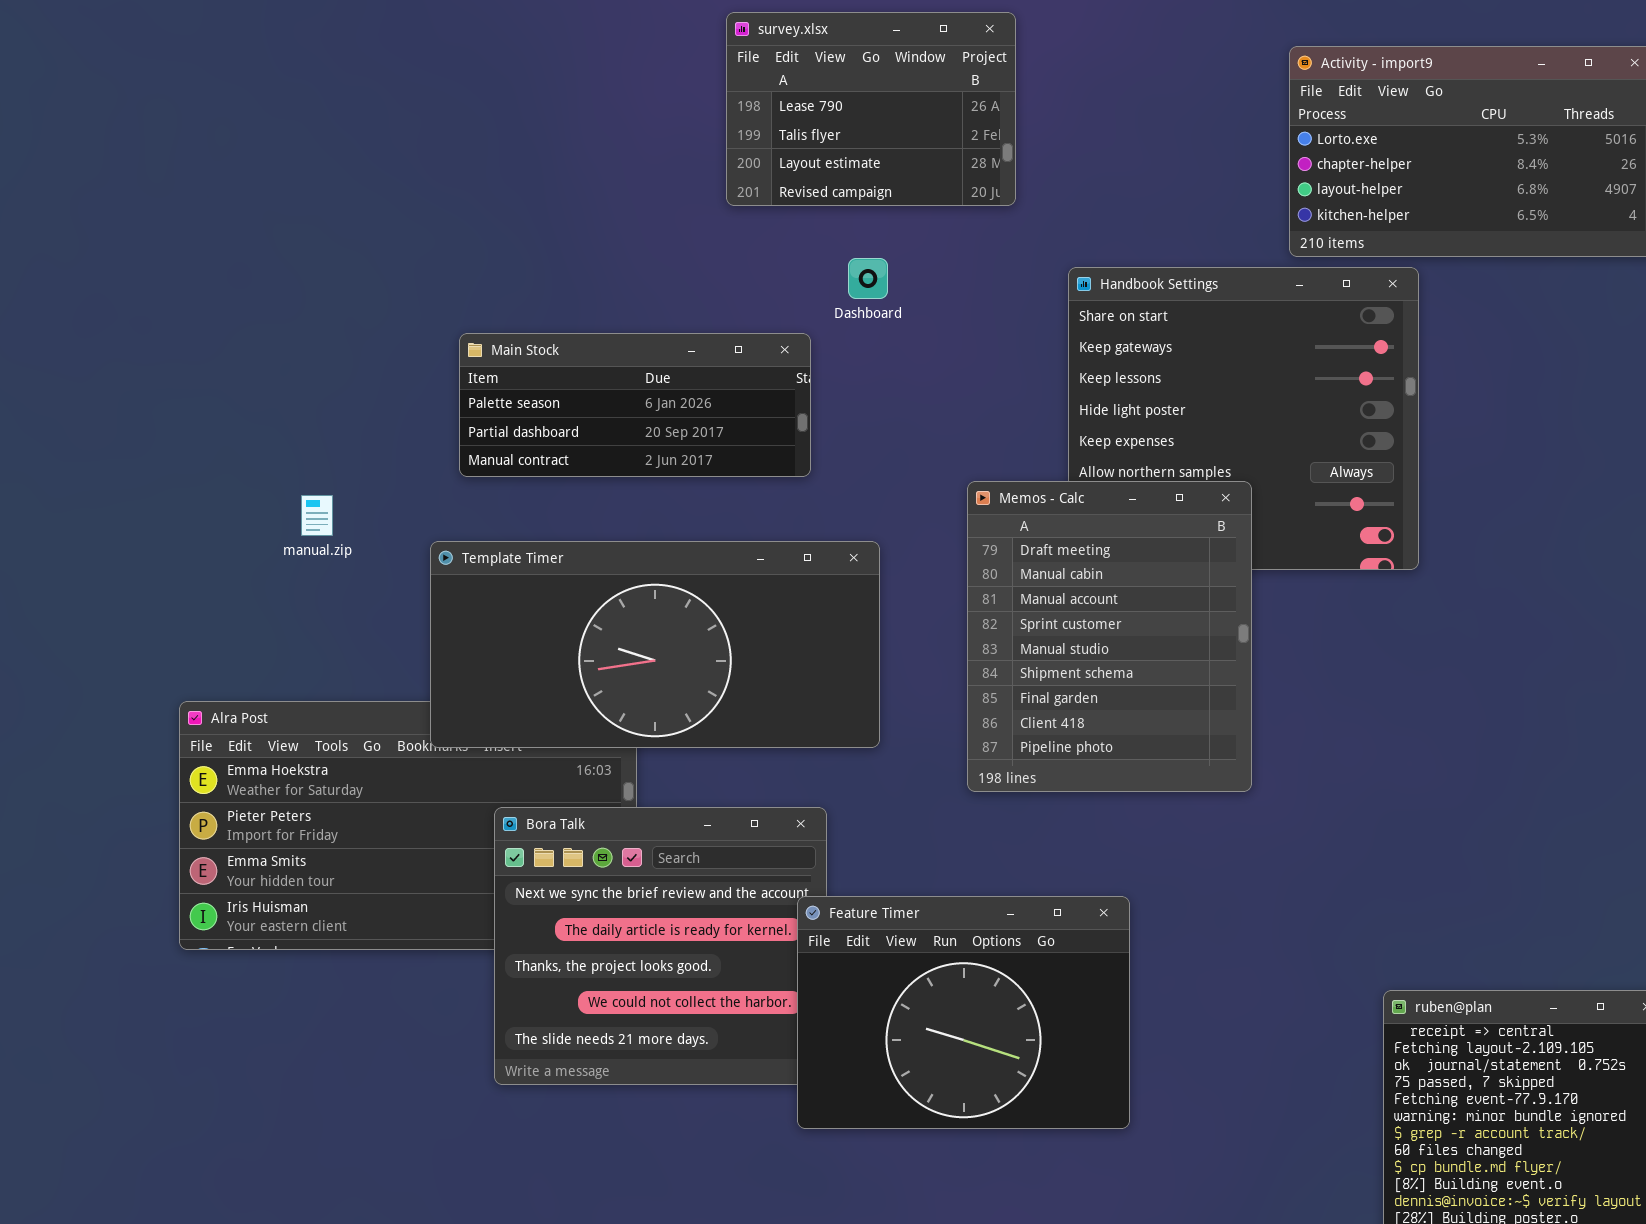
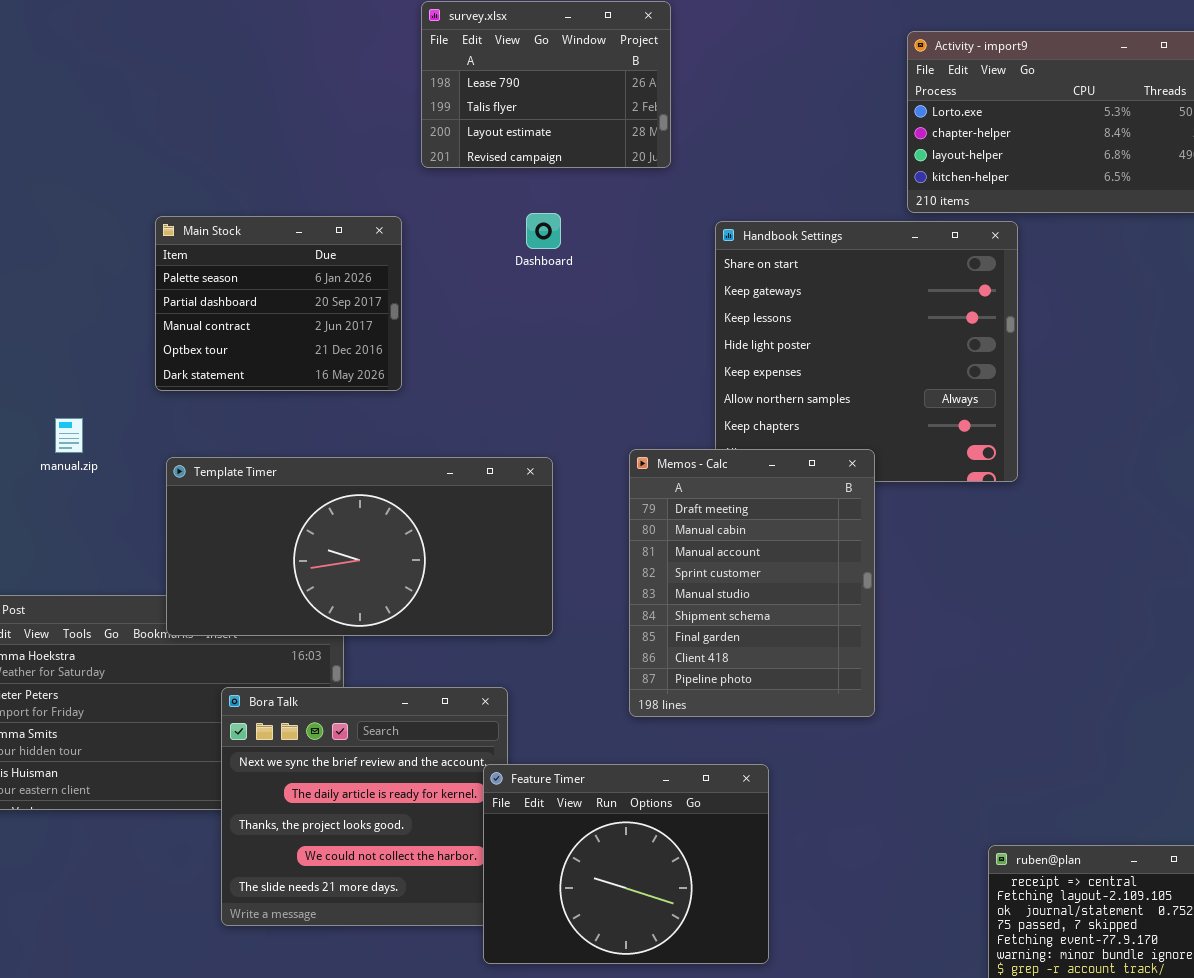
Main Stock: [459,333,811,477] -> [155,216,402,391], moved, resized
Memos - Calc: [967,481,1252,792] -> [629,449,875,717], moved

